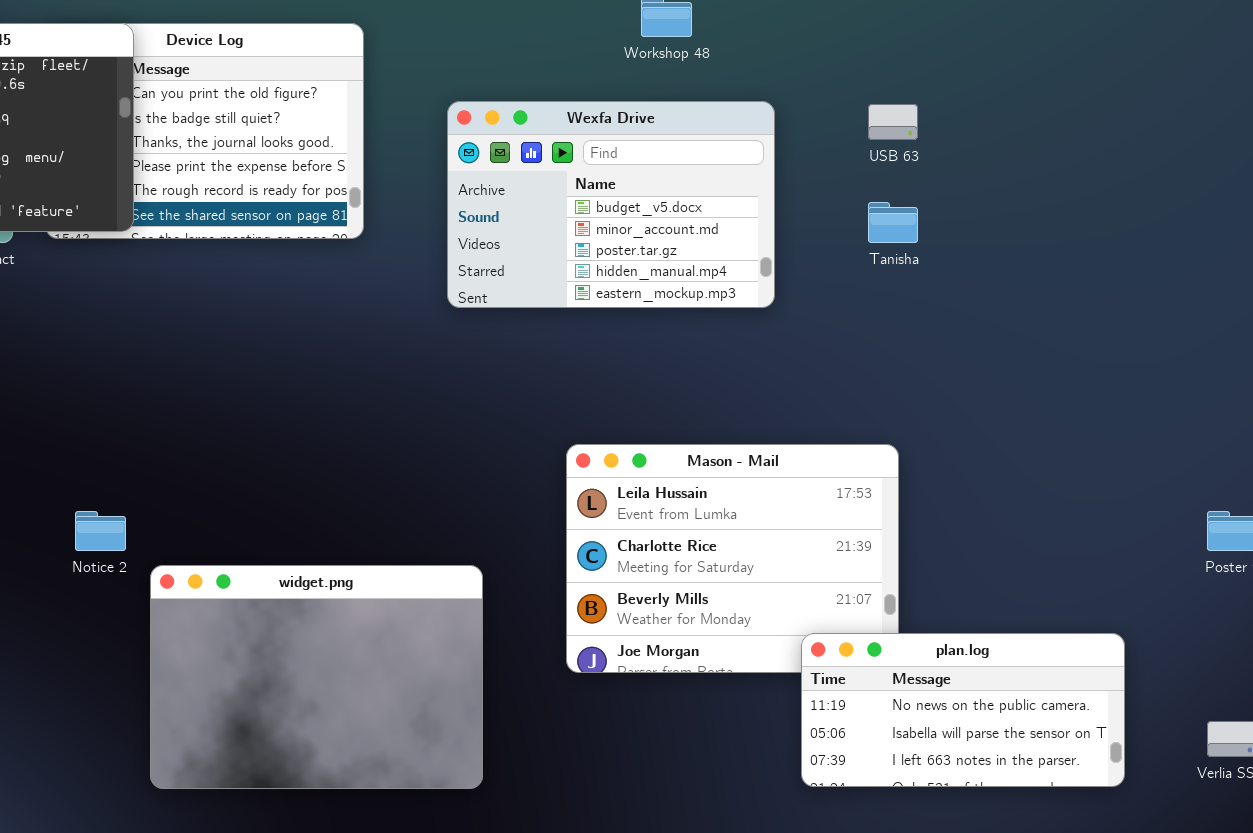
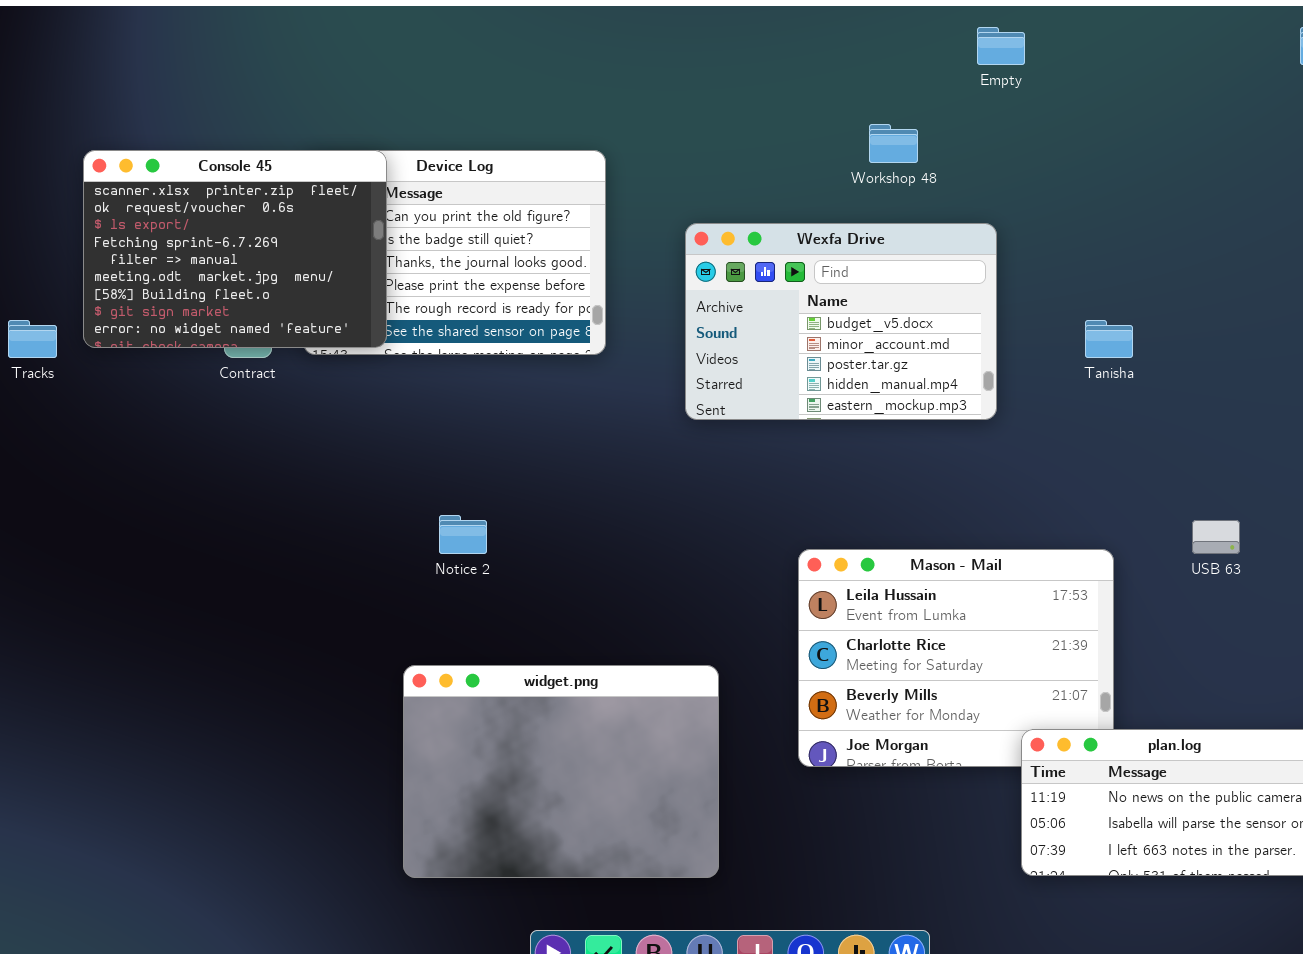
USB 63: [868,104,918,140] -> [1192,520,1240,554], moved
Notice 2: [75,511,126,551] -> [439,515,487,554], moved

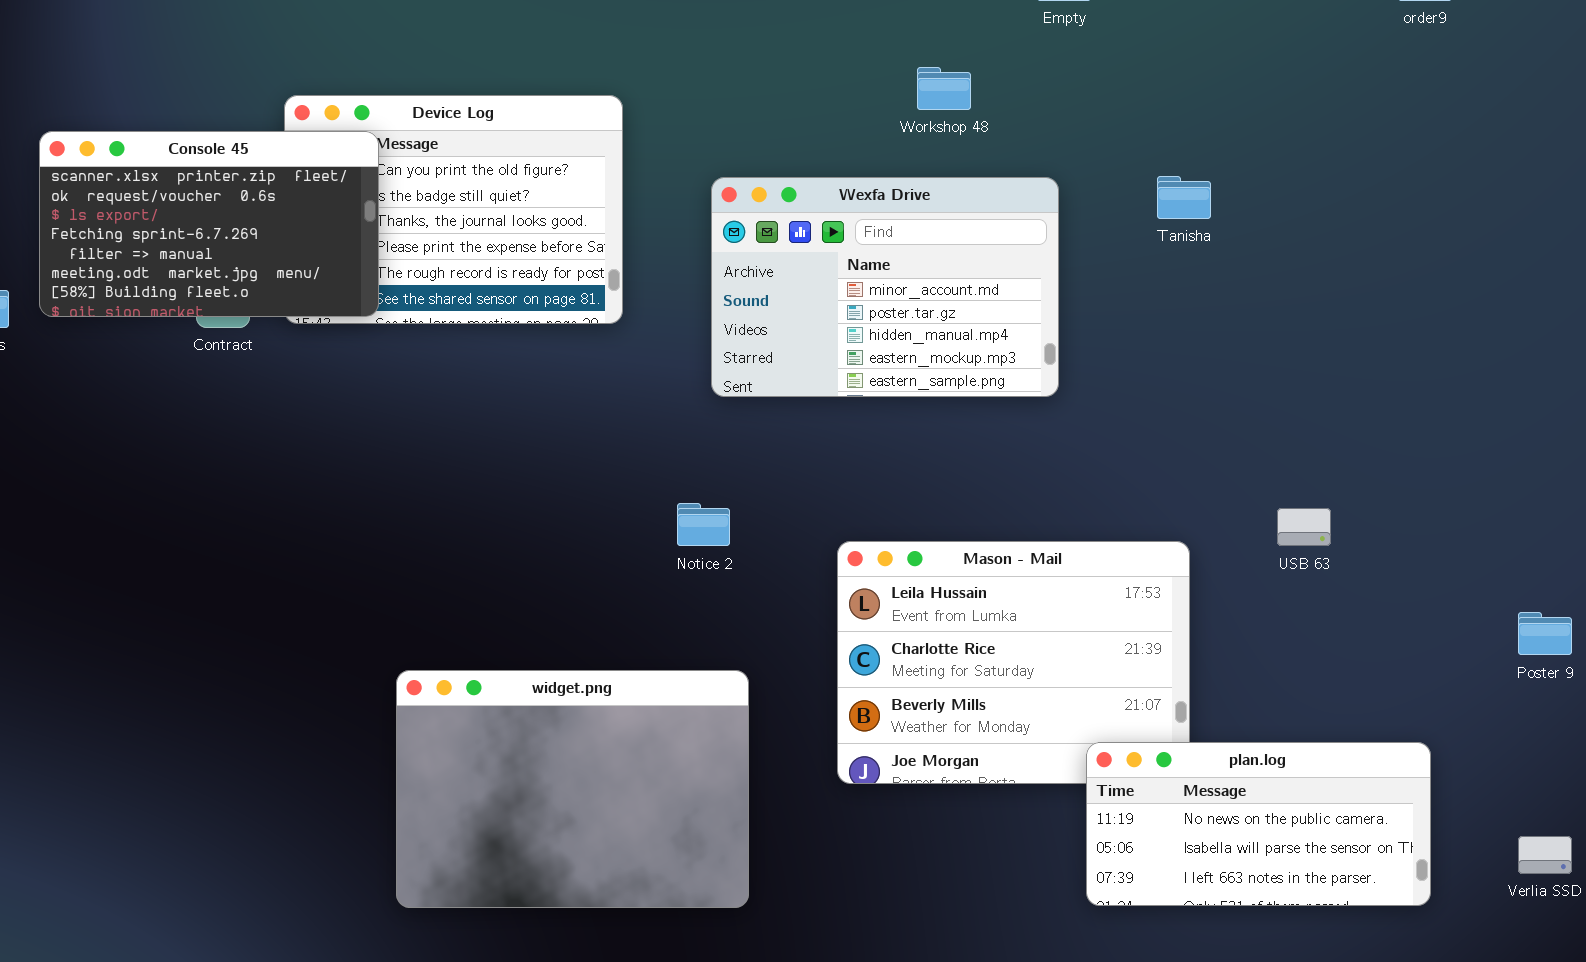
Console 45: [83,150,387,348] -> [39,131,379,317], resized
Wexfa Drive: [685,223,997,420] -> [711,177,1059,397], scrolled down 1 row
Tanisha: [1085,320,1133,358] -> [1157,176,1211,219], moved
Notice 2: [439,515,487,554] -> [677,503,730,546], moved

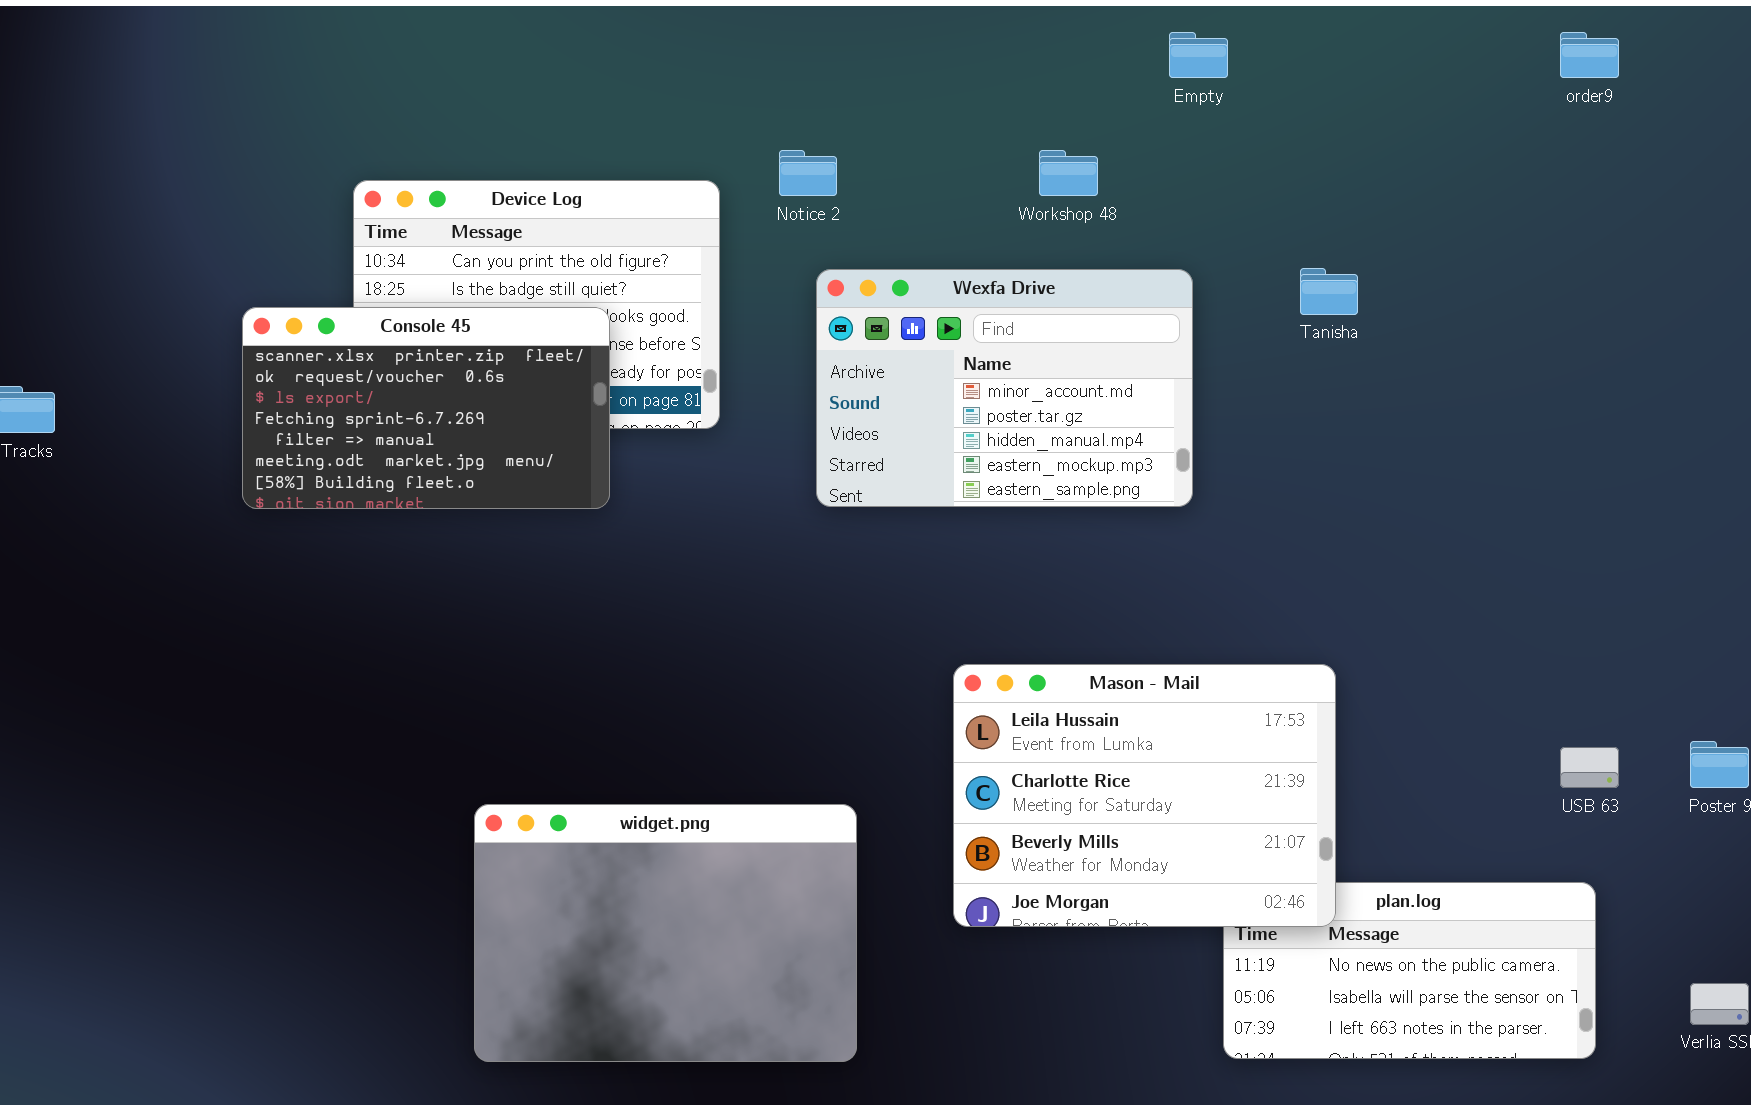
Console 45: [39,131,379,317] -> [242,307,610,509], moved
Notice 2: [677,503,730,546] -> [779,150,837,196], moved
USB 63: [1277,508,1331,546] -> [1560,747,1619,788], moved
Mason - Mail: [837,541,1190,784] -> [953,664,1336,927], raised

